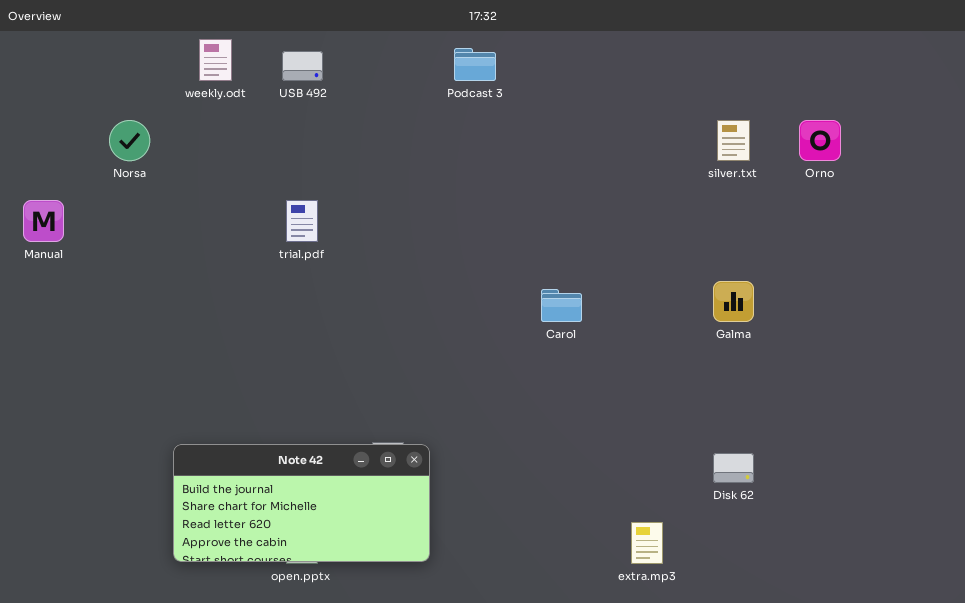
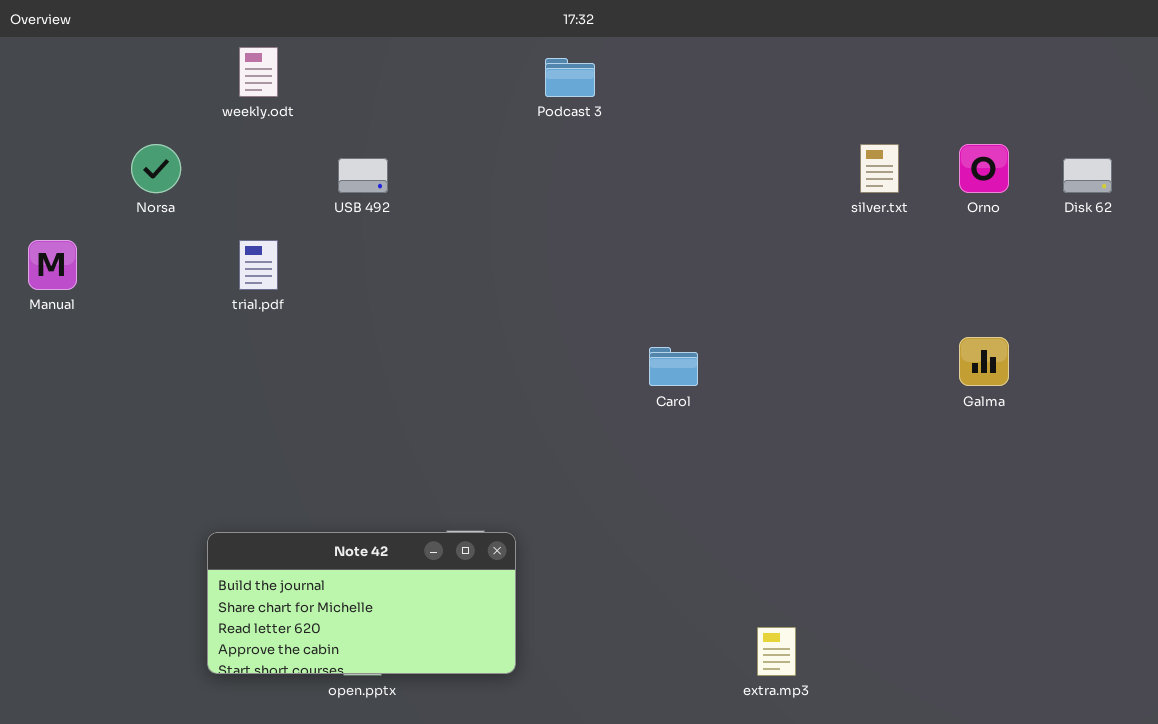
USB 492: [282,51,323,81] -> [338,158,388,193], moved
trial.pdf: [286,200,318,242] -> [239,240,278,290], moved
Galma: [713,281,754,322] -> [959,337,1009,386], moved
Disk 62: [713,453,754,483] -> [1063,158,1112,193], moved

